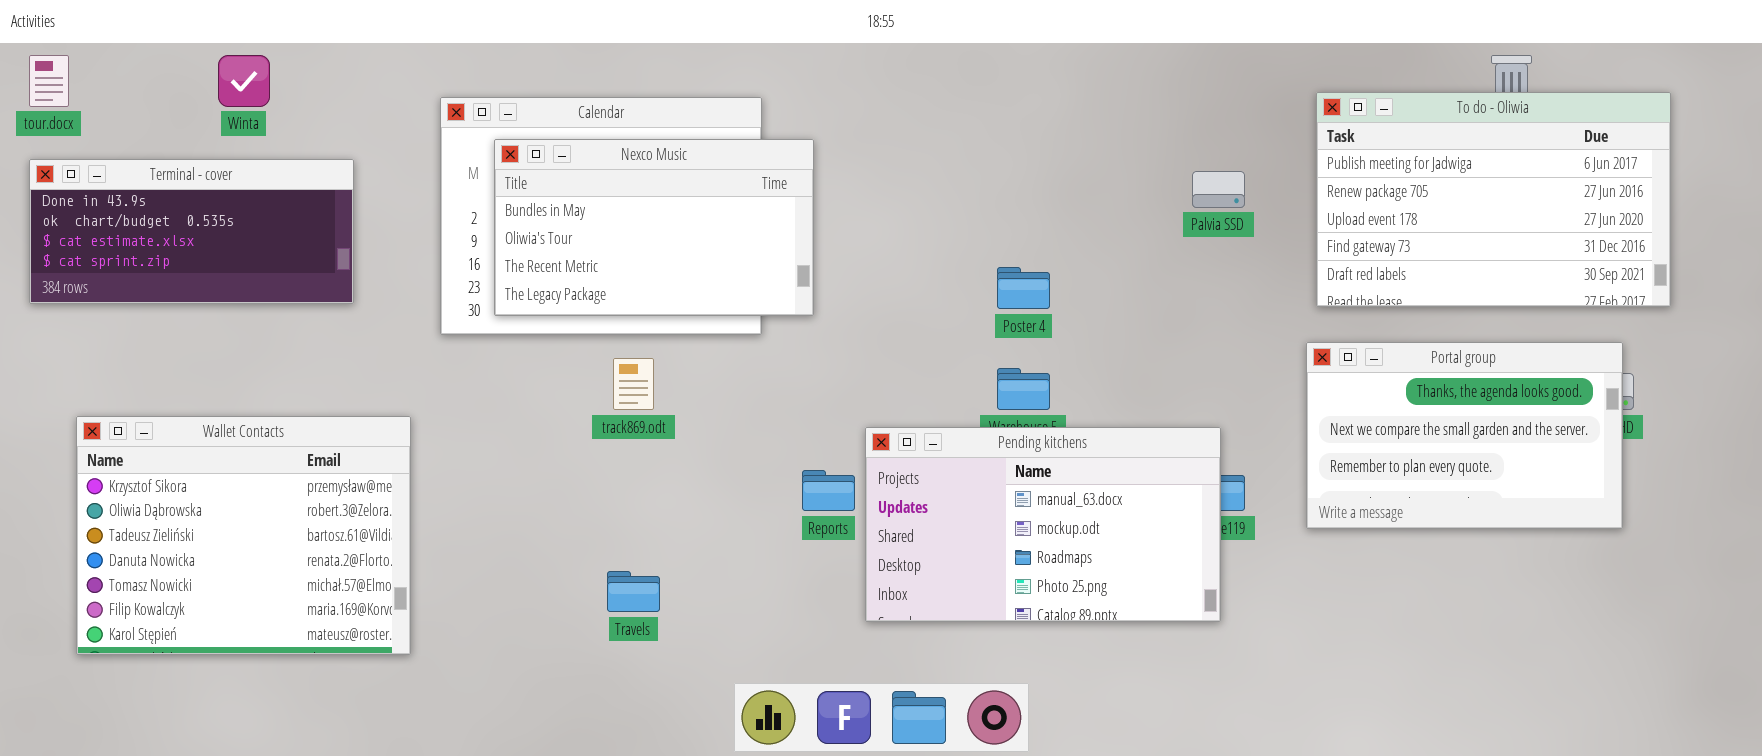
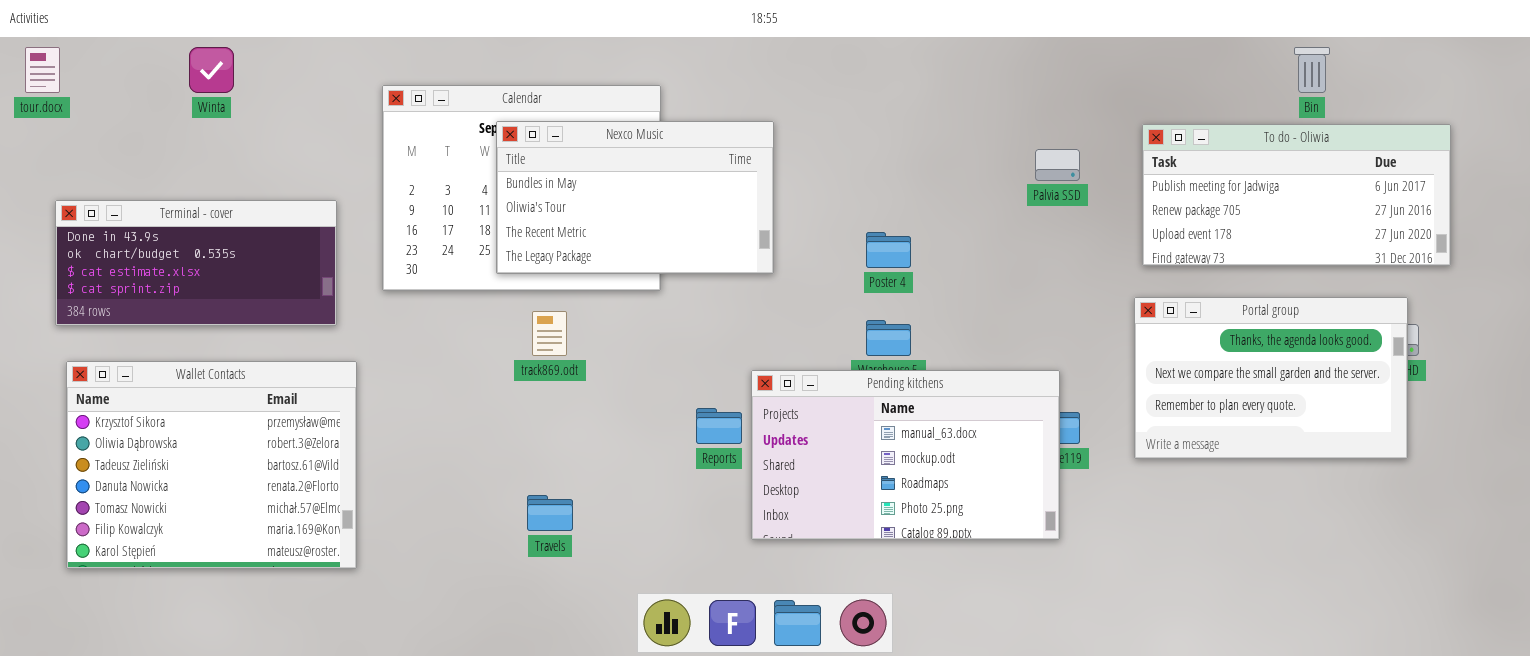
To do - Oliwia: [1316,92,1671,307] -> [1142,124,1451,266], resized
Nexco Music: [494,139,814,316] -> [496,121,774,274], moved
Terminal - cover: [29,159,354,304] -> [55,200,337,326], moved

